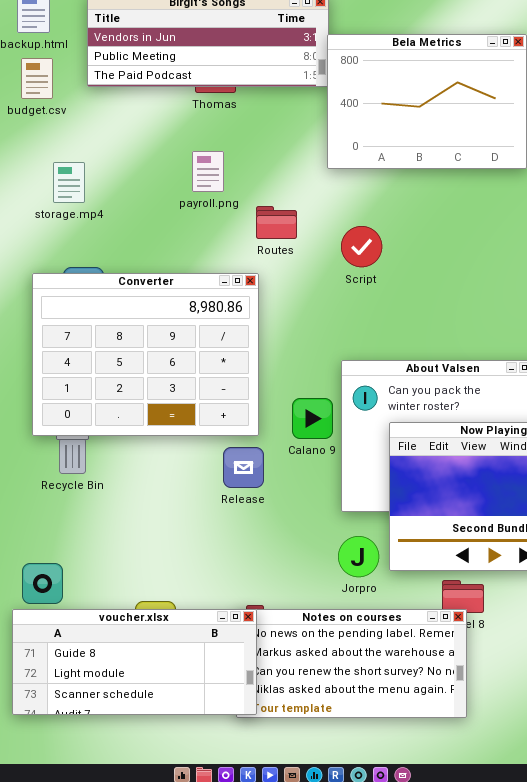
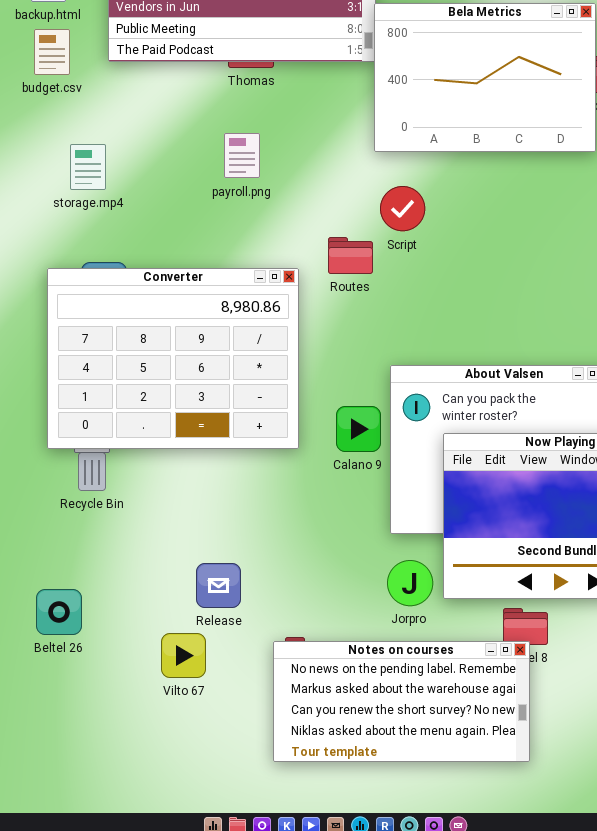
Routes: [256,206,297,239] -> [328,237,373,274], moved
Script: [341,226,382,267] -> [380,186,425,231], moved
Release: [223,447,264,488] -> [196,563,241,608], moved
voucher.xlsx: [12,609,257,715] -> none, closed

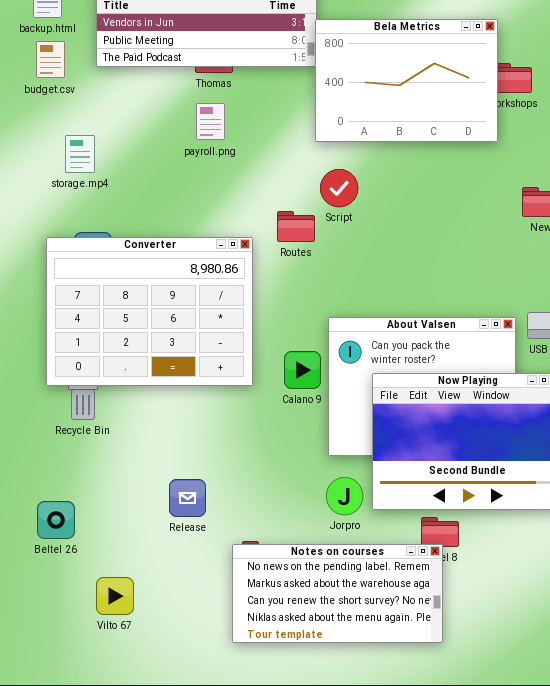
payroll.png: [224,133,260,178] -> [196,103,225,140], moved
Vilto 67: [161,633,206,678] -> [96,577,134,615], moved

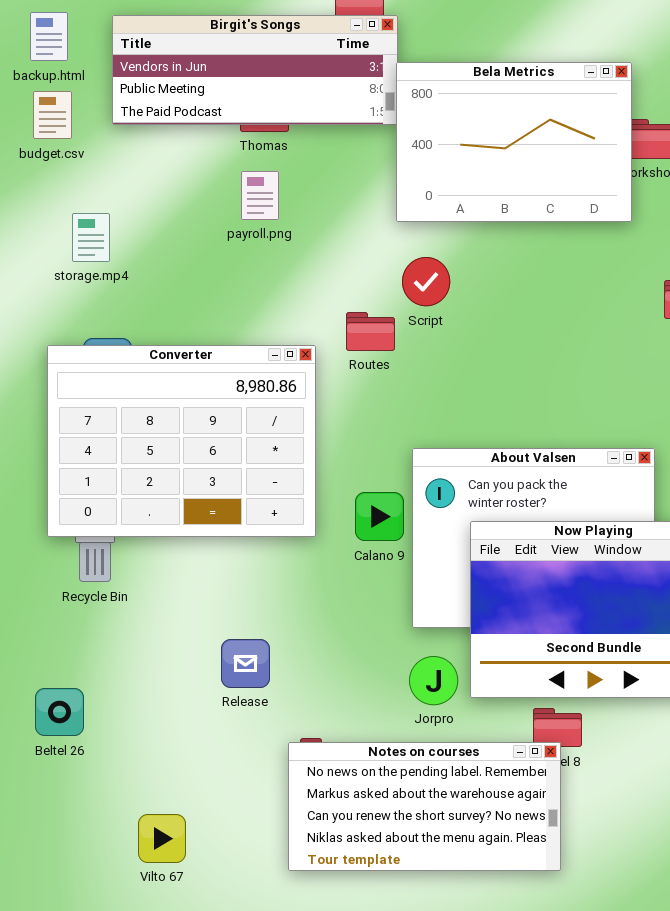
Release: [169,479,206,517] -> [221,639,270,688], moved
Vilto 67: [96,577,134,615] -> [138,814,186,863], moved

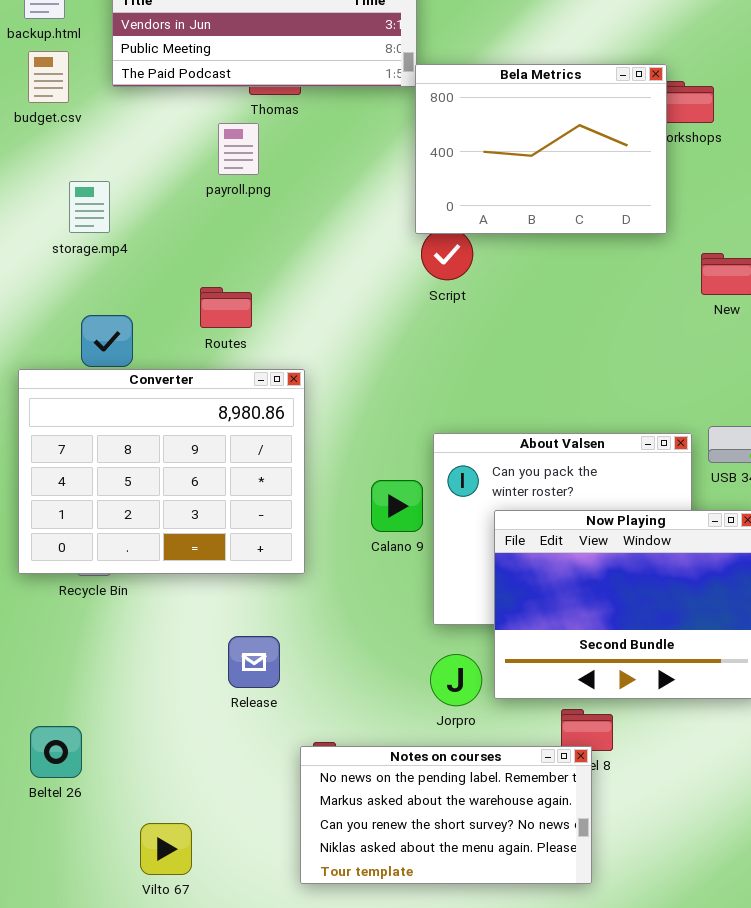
Bela Metrics: [396,62,632,222] -> [415,64,667,234], moved
payroll.png: [241,171,279,220] -> [218,123,259,175], moved
Routes: [346,312,395,351] -> [200,287,252,328], moved
Converter: [47,345,316,537] -> [18,369,305,574], moved
Beltel 26: [35,688,84,736] -> [30,726,82,778], moved

